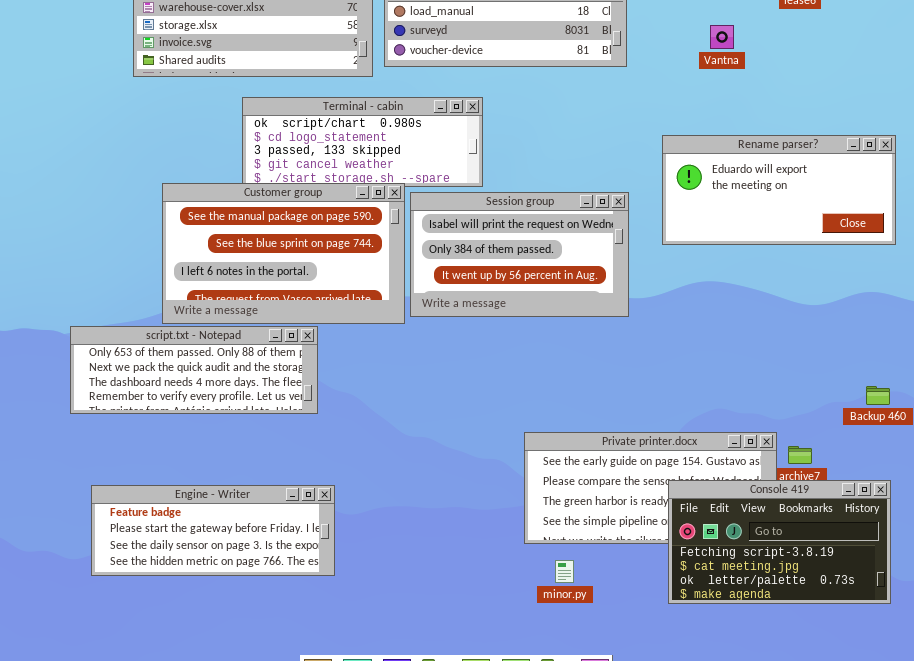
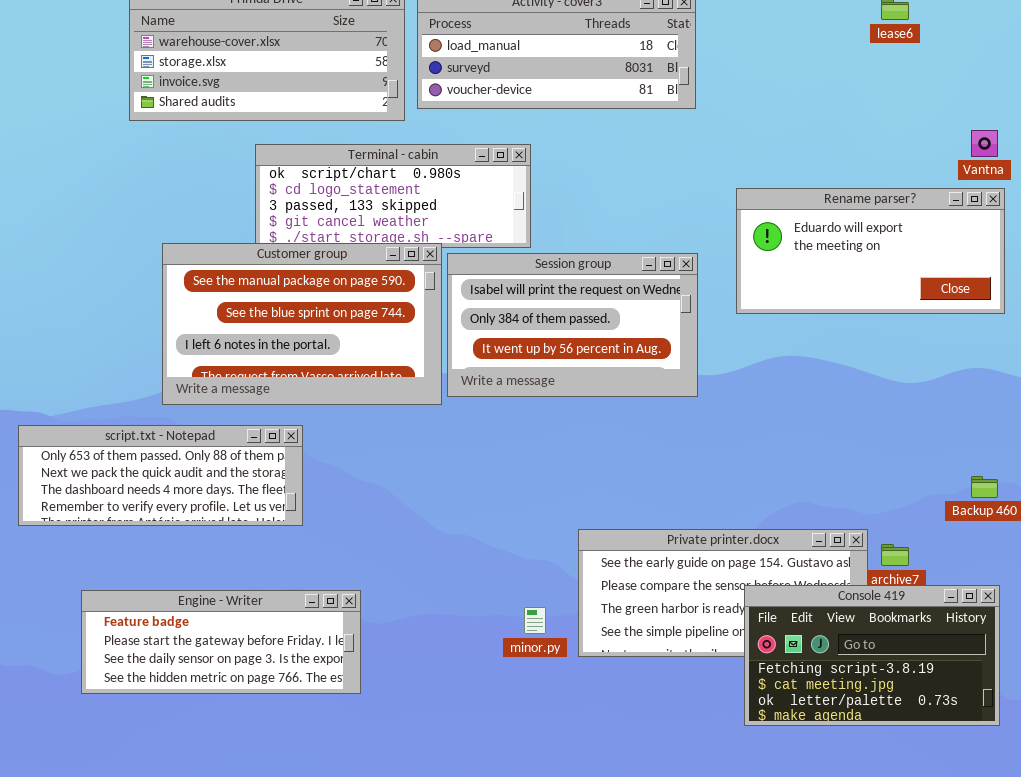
Vantna: [710,25,734,49] -> [971,130,998,157], moved
script.txt - Notepad: [70,326,318,414] -> [18,425,303,526], moved
minor.py: [555,560,574,583] -> [524,607,546,634], moved

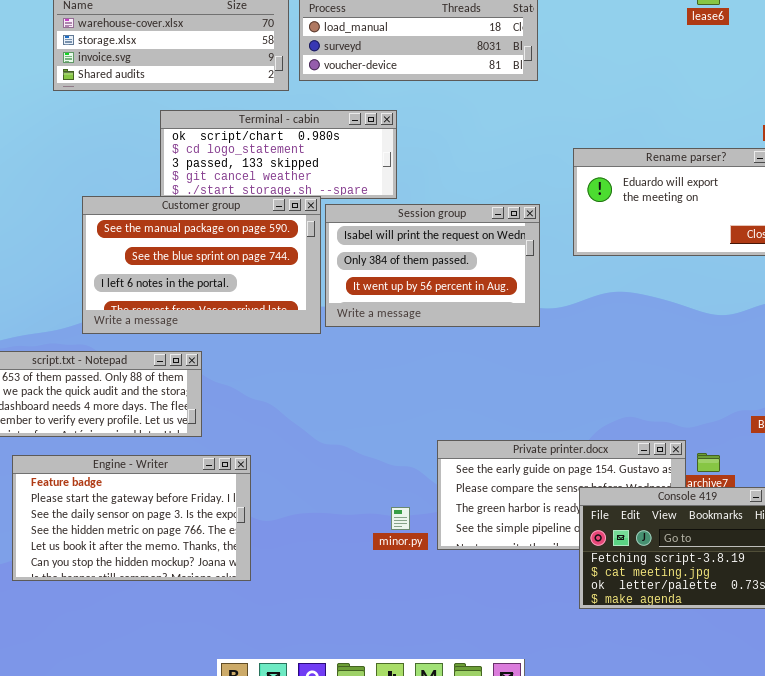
Engine - Writer: [81,590,361,694] -> [12,455,251,581], resized

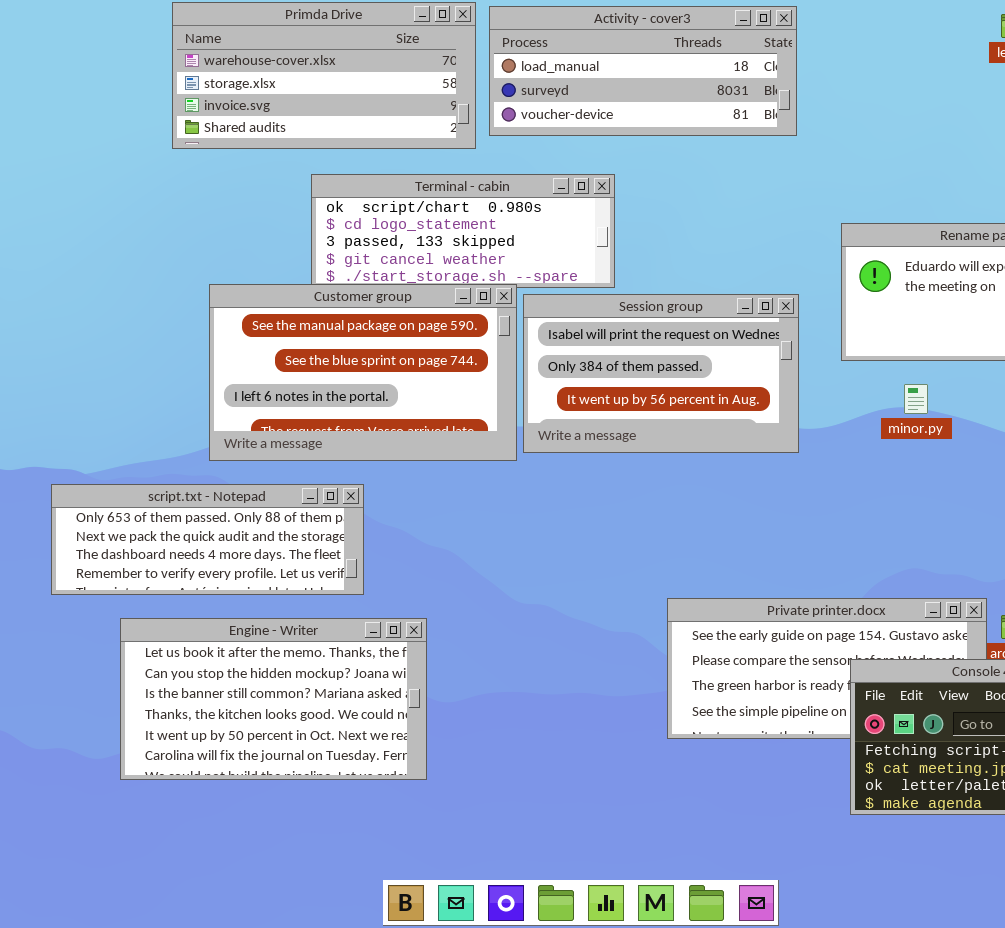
Engine - Writer: [12,455,251,581] -> [120,618,427,780], scrolled down 4 rows
minor.py: [391,507,410,530] -> [904,384,928,414], moved

